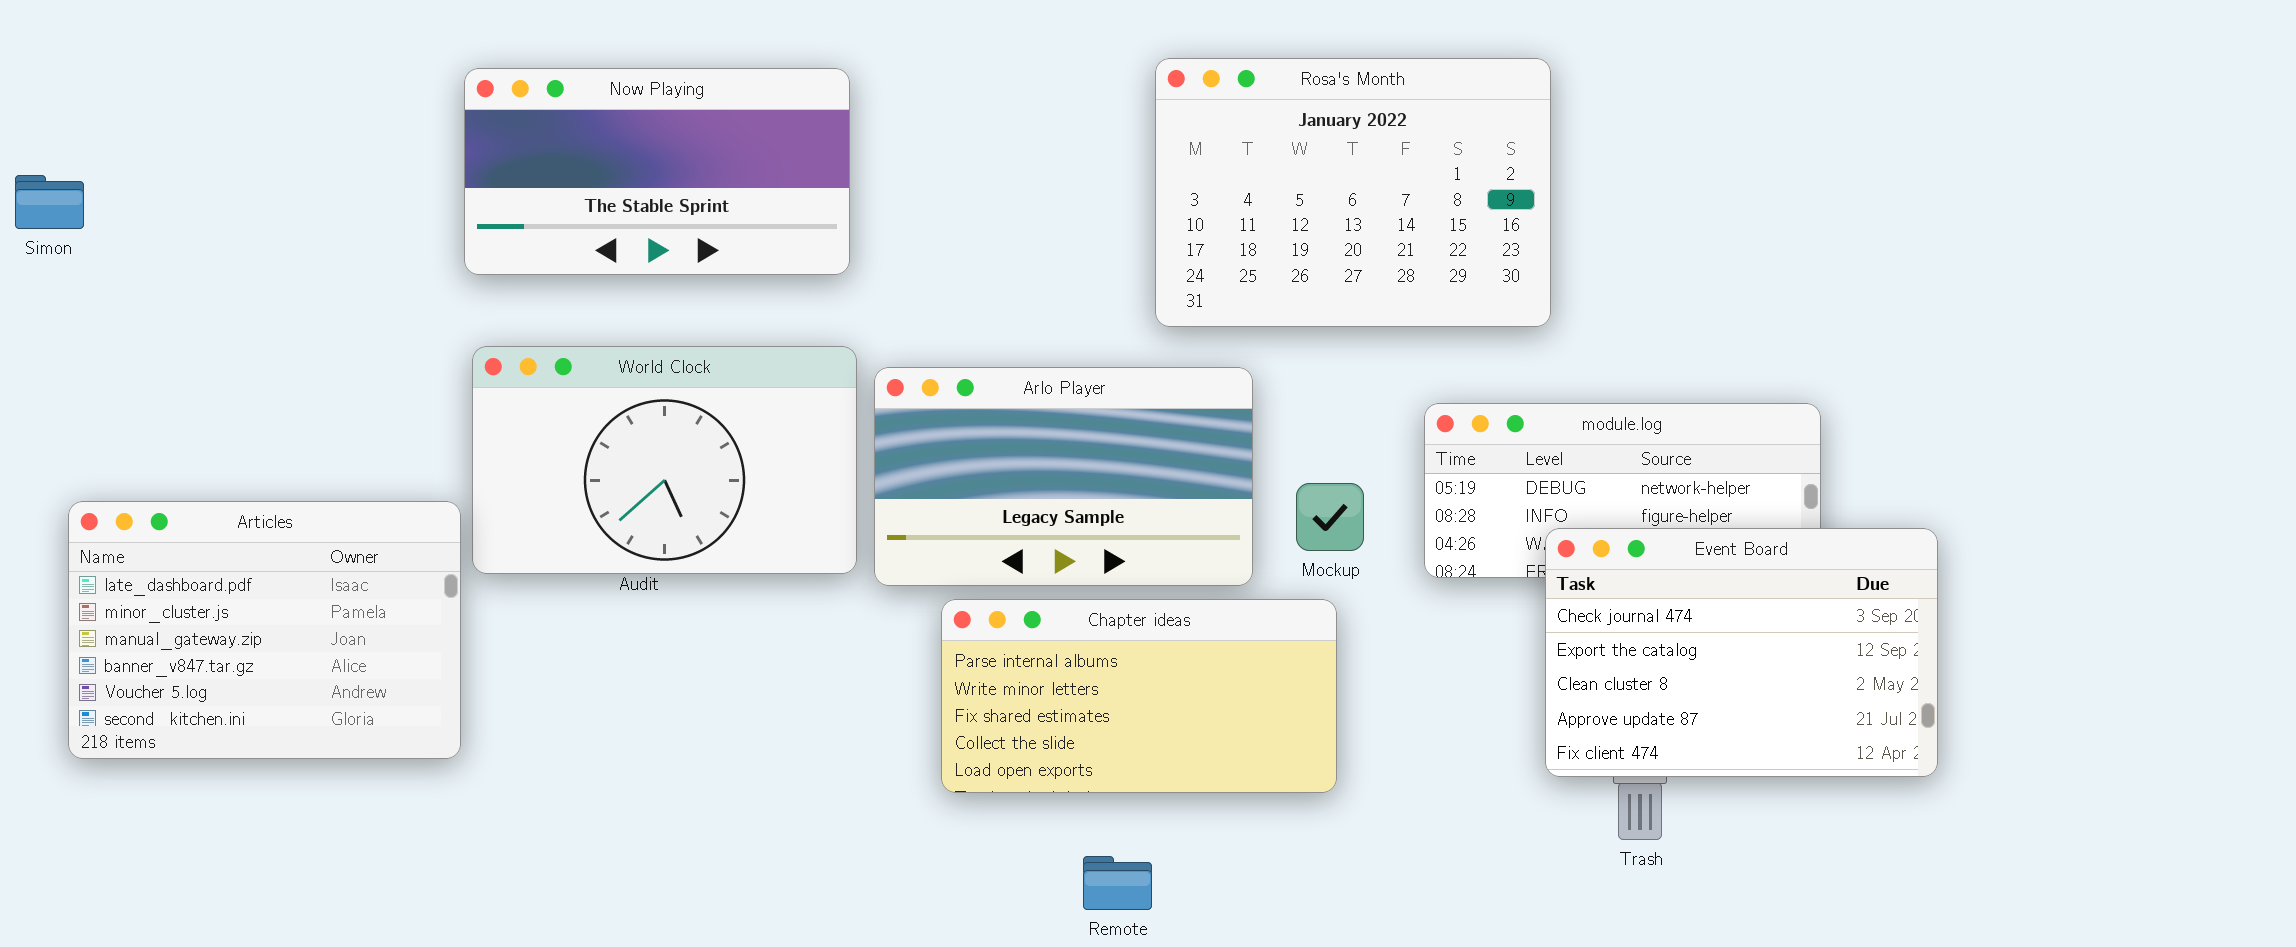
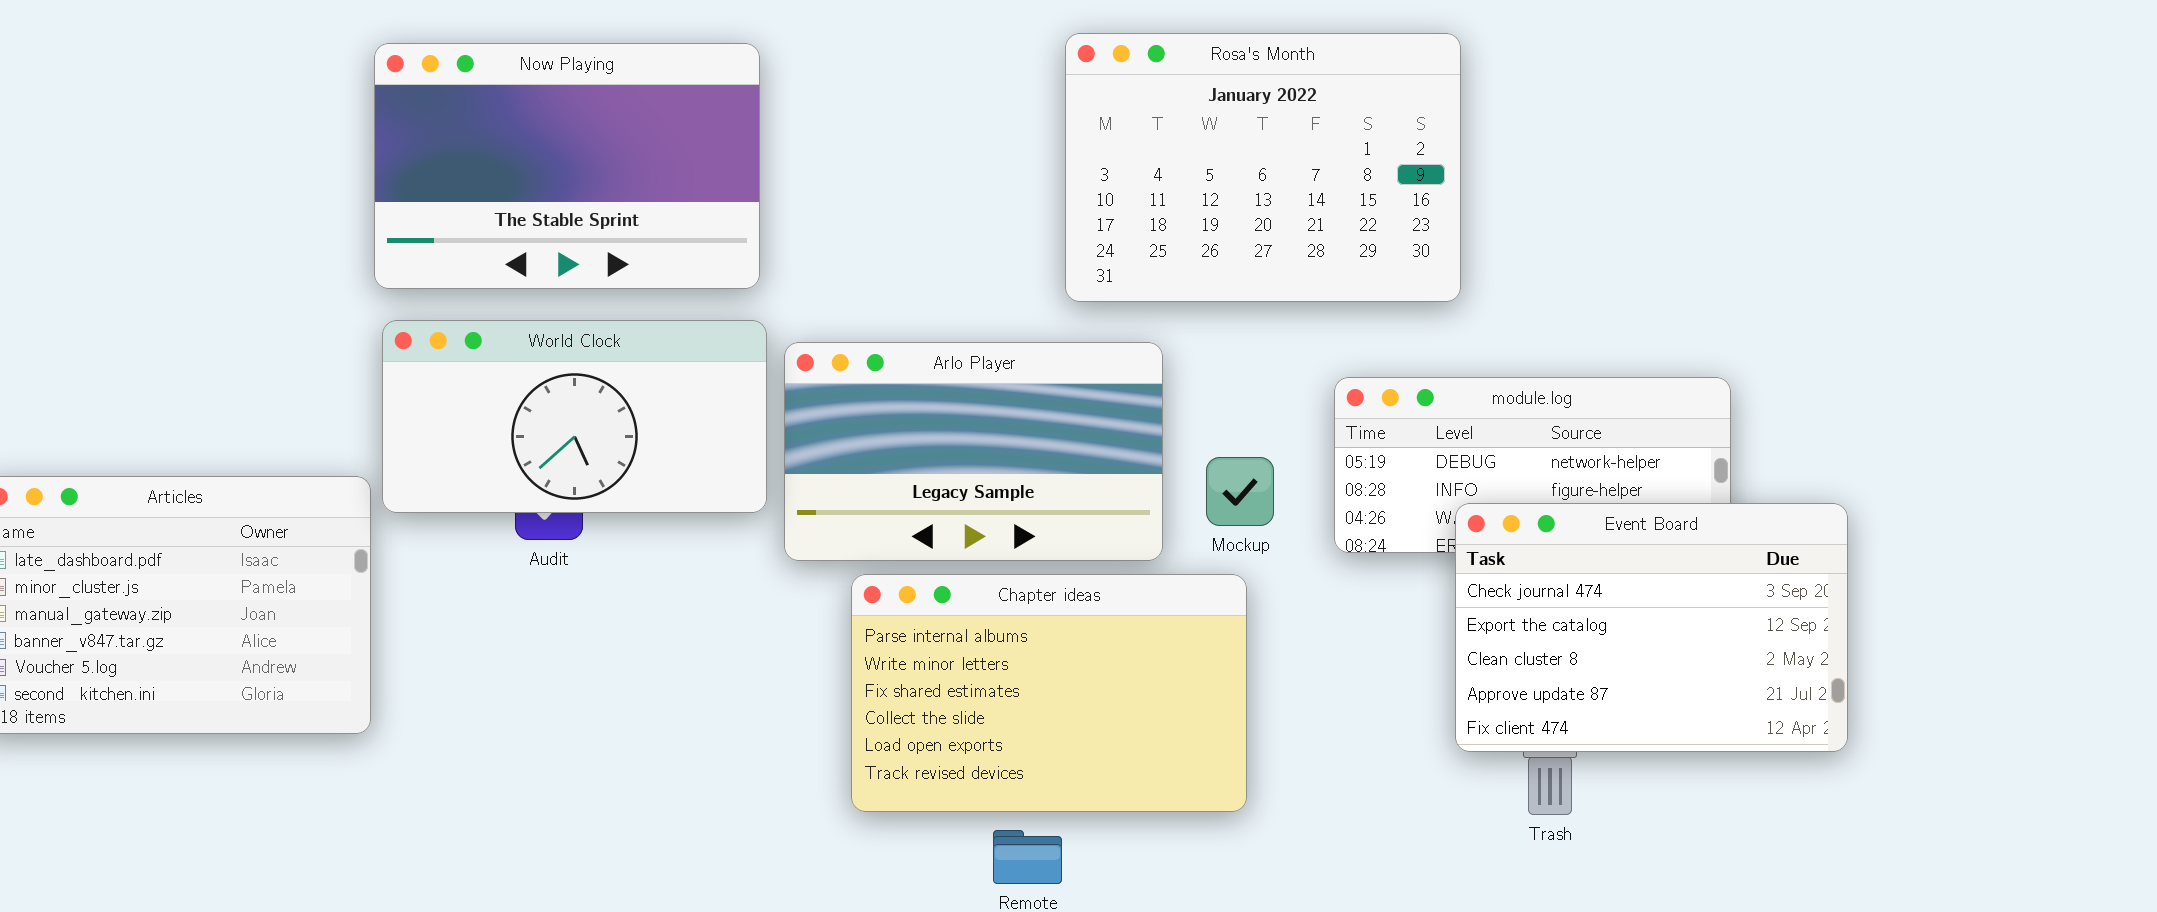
Now Playing: [464,68,850,275] -> [374,43,760,289], resized
World Clock: [472,346,857,574] -> [382,320,767,513], resized
Chapter ideas: [941,599,1337,793] -> [851,574,1247,812], resized

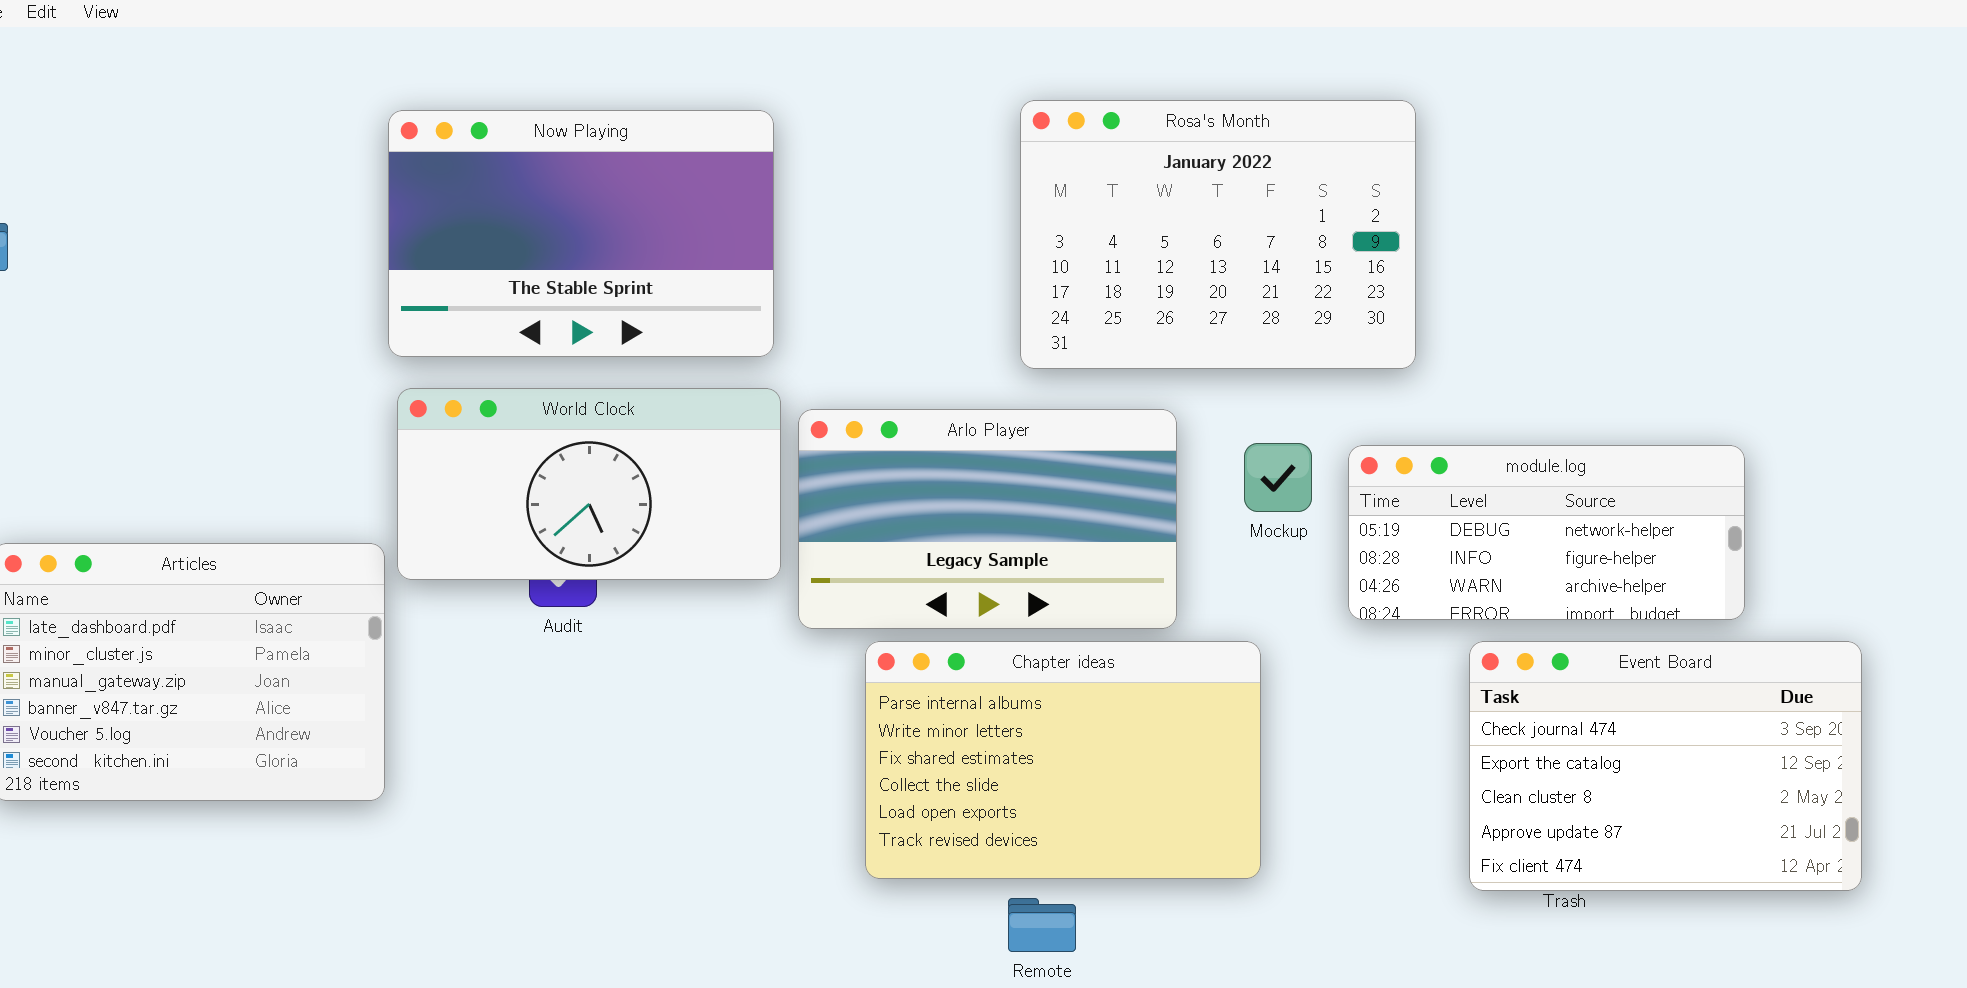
Rosa's Month: [1065,33,1461,302] -> [1020,100,1416,369], moved
Mockup: [1206,457,1274,526] -> [1244,443,1312,512], moved
Event Board: [1455,503,1848,752] -> [1469,641,1862,891], moved

